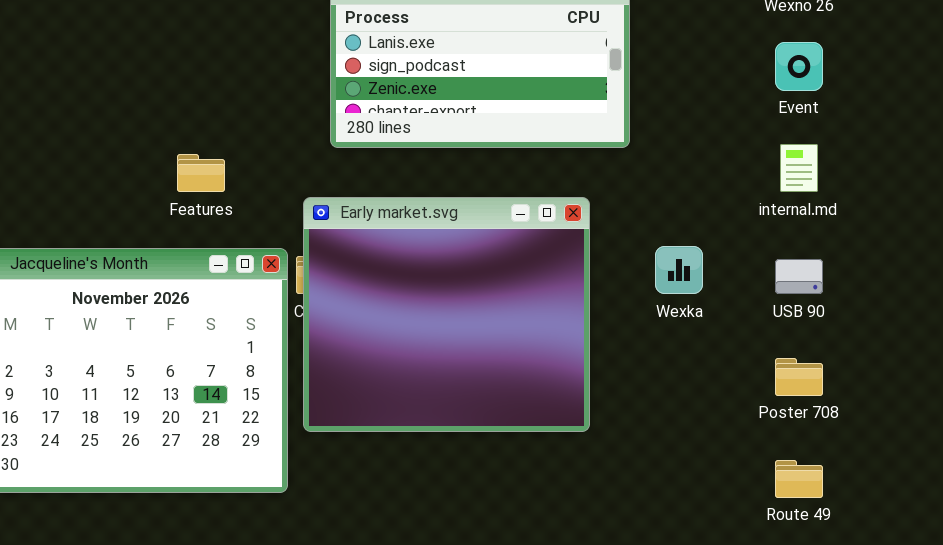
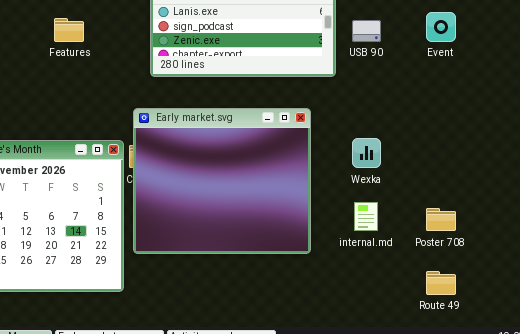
internal.md: [780,144,818,192] -> [354,202,378,231], moved
Features: [177,154,225,192] -> [54,18,84,42], moved
USB 90: [775,259,823,294] -> [352,20,381,42], moved

